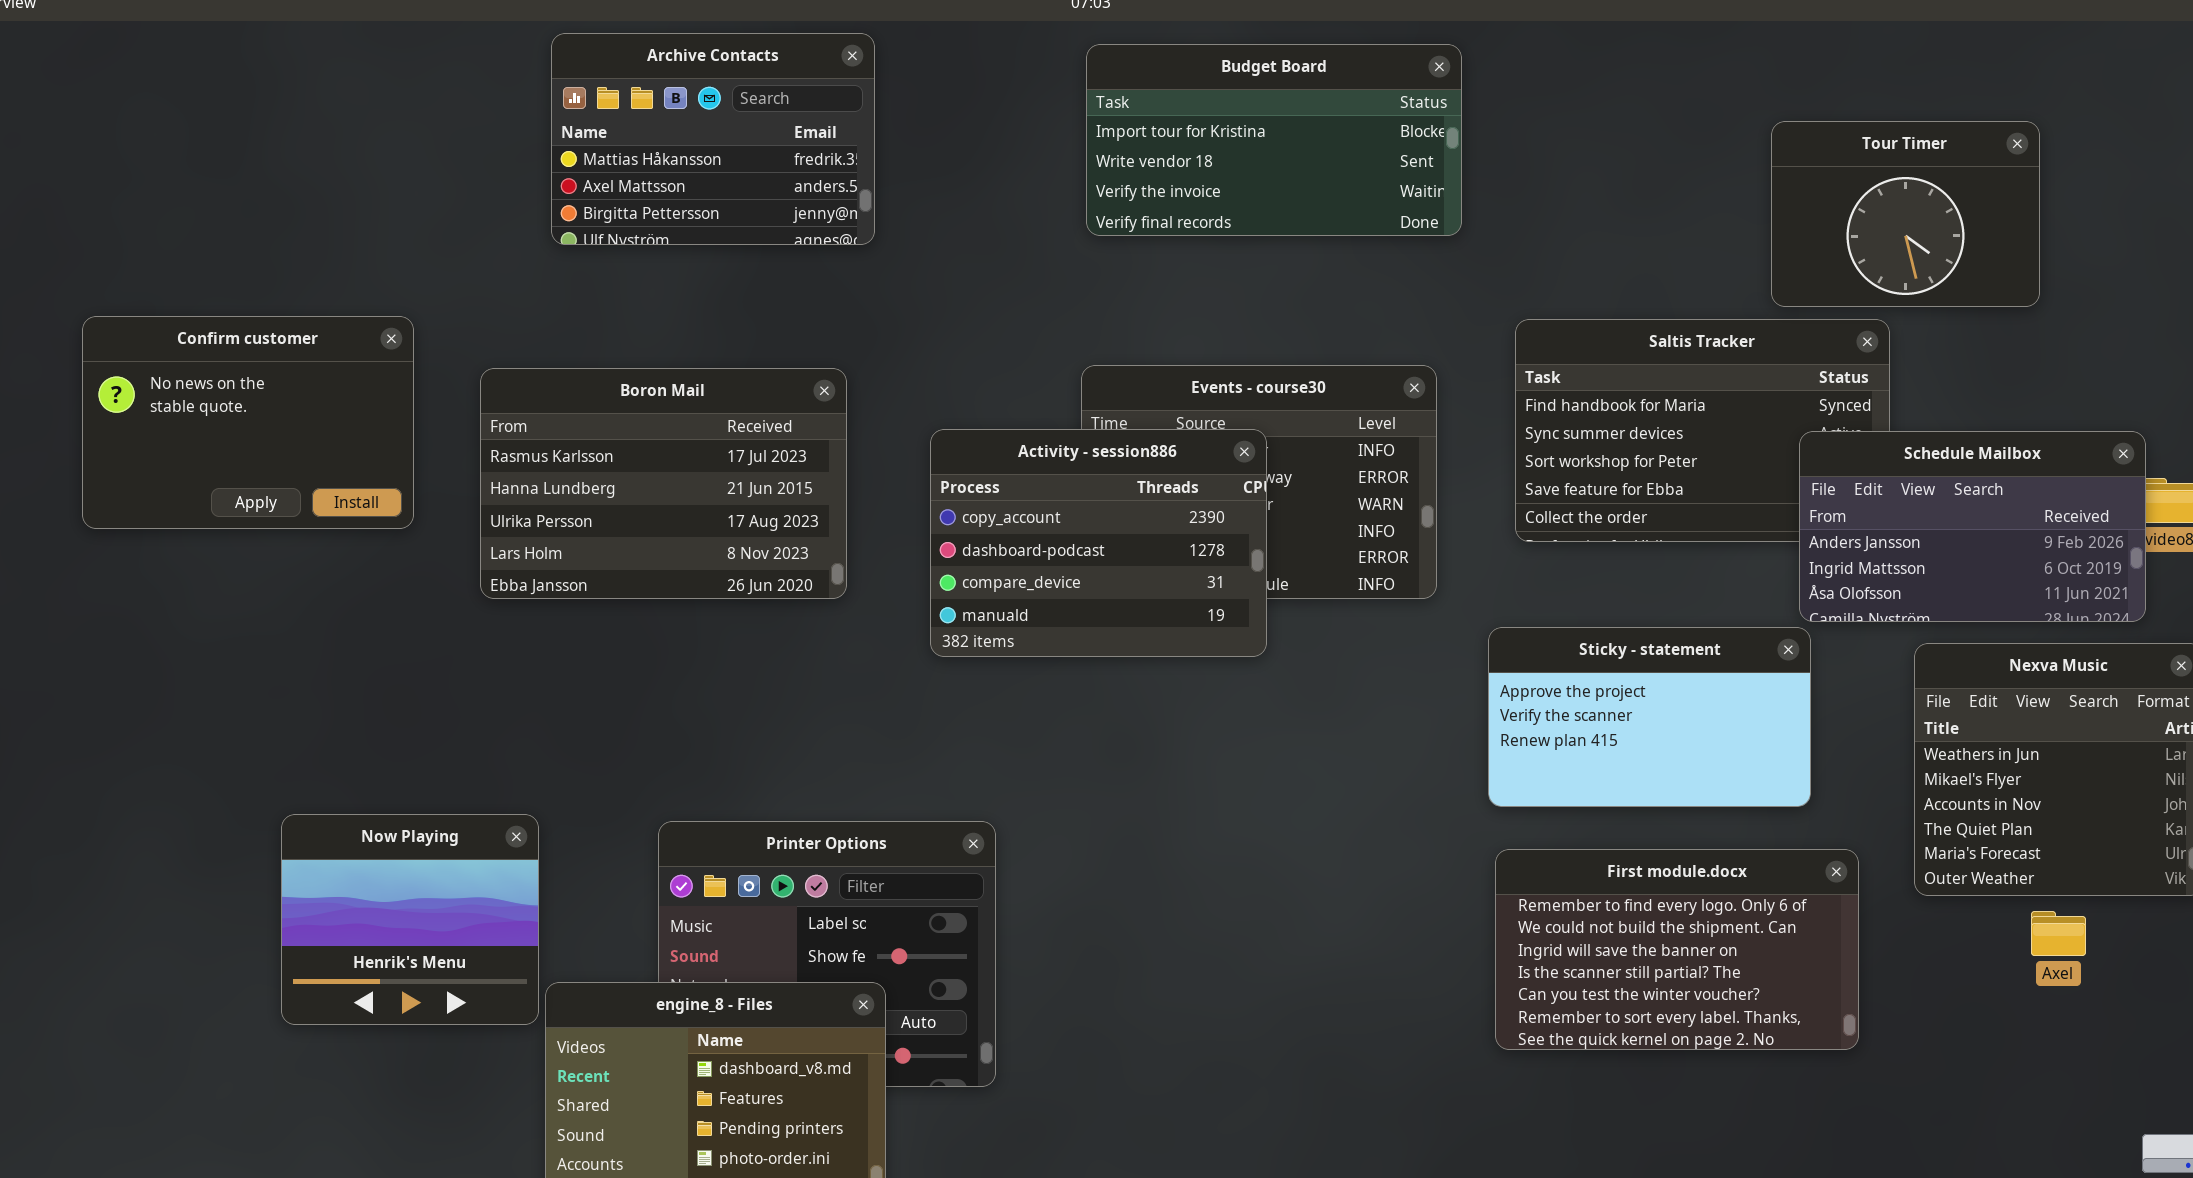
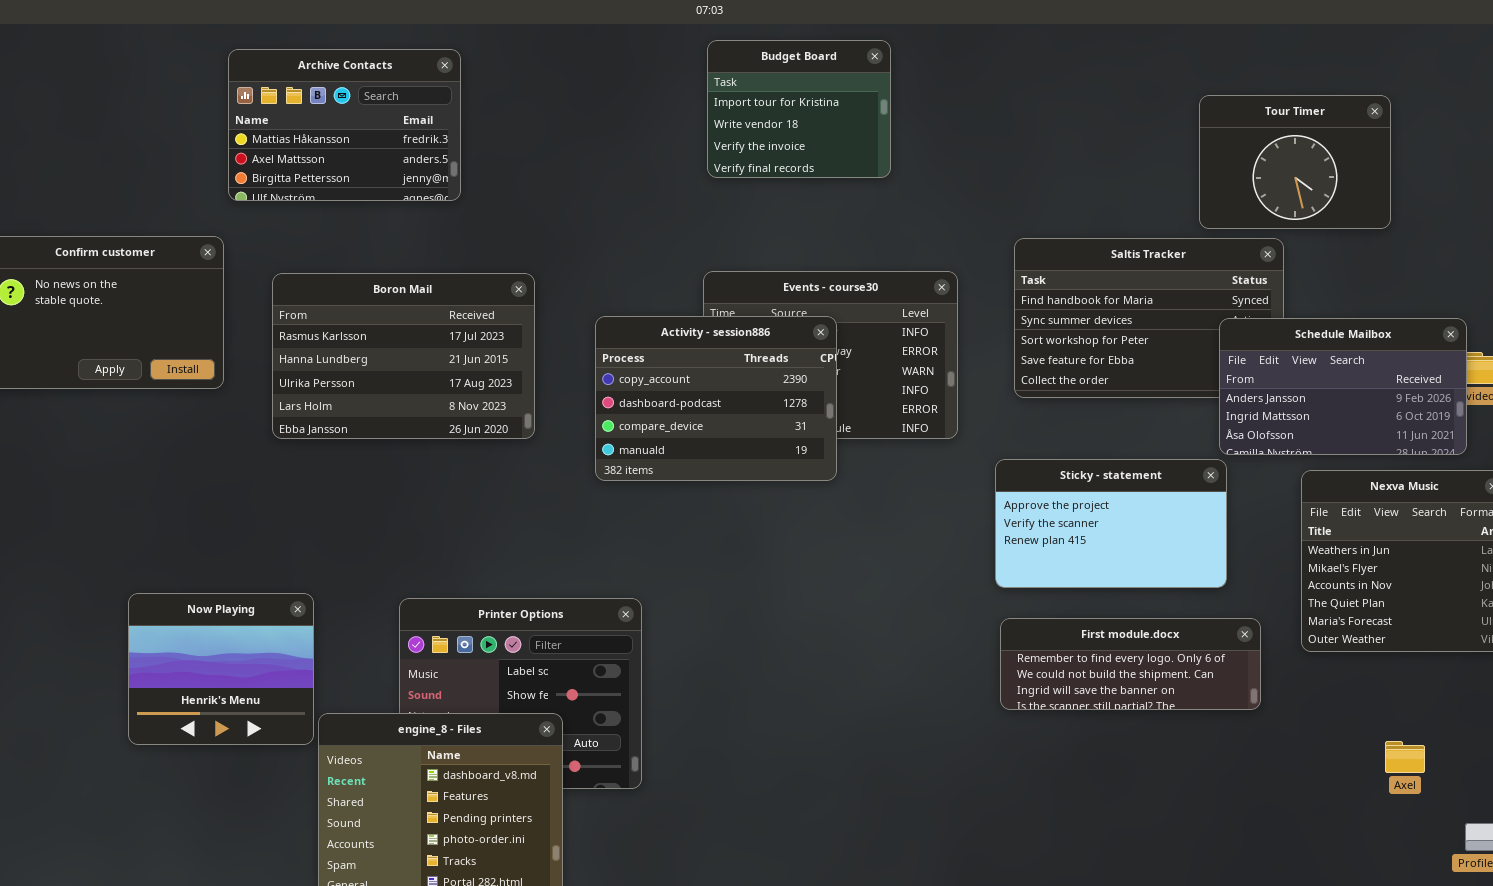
Archive Contacts: [551,33,875,245] -> [228,49,461,201], moved
Budget Board: [1086,44,1462,236] -> [707,40,891,178], resized
First module.docx: [1495,849,1859,1050] -> [1000,618,1261,710], resized
Axel: [2031,911,2086,956] -> [1385,741,1425,773], moved

